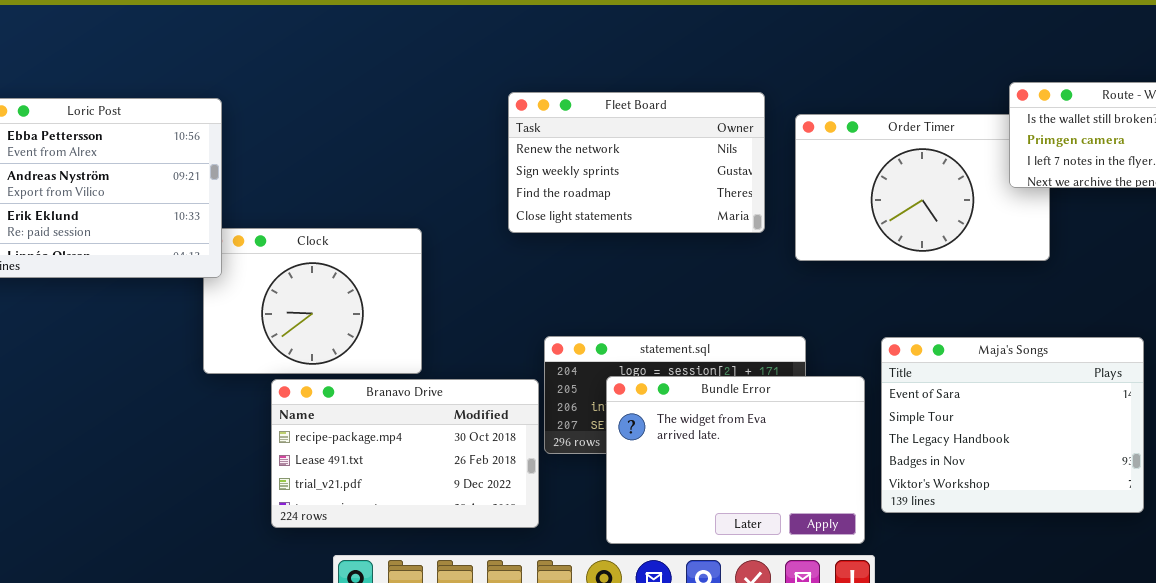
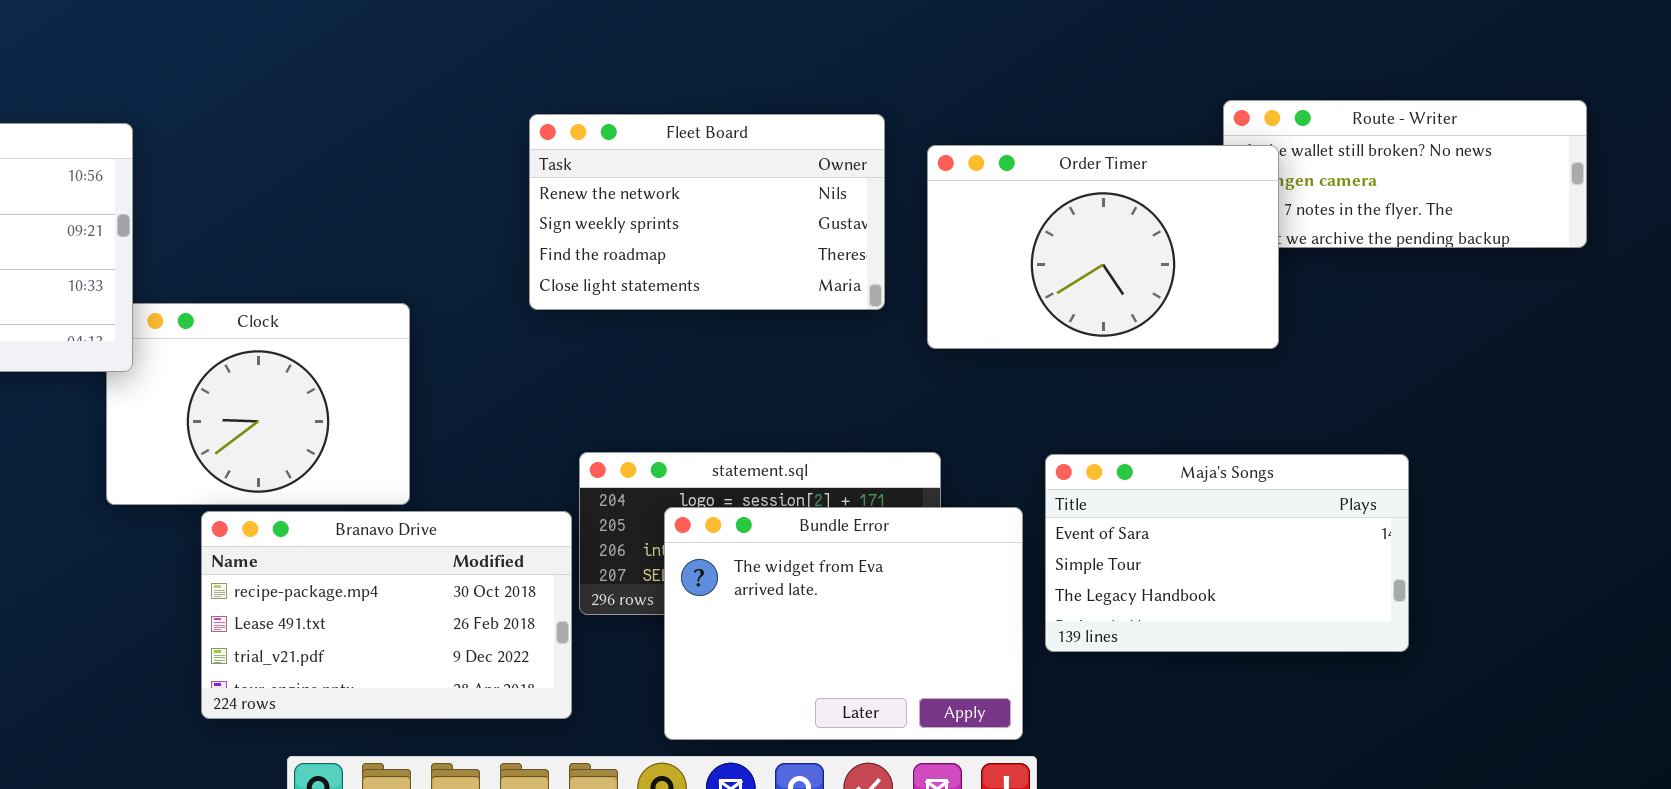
Order Timer: [795,114,1050,261] -> [927,145,1279,349], raised
Maja's Songs: [881,337,1144,513] -> [1045,454,1409,652], resized

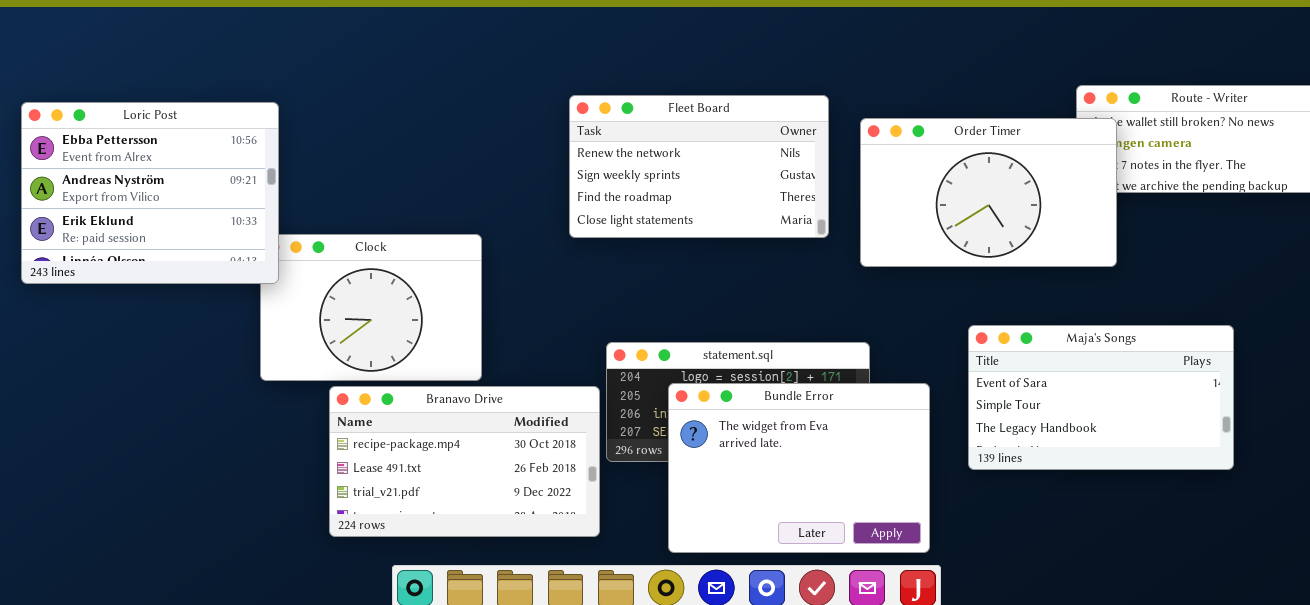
Maja's Songs: [1045,454,1409,652] -> [968,325,1234,470], moved

